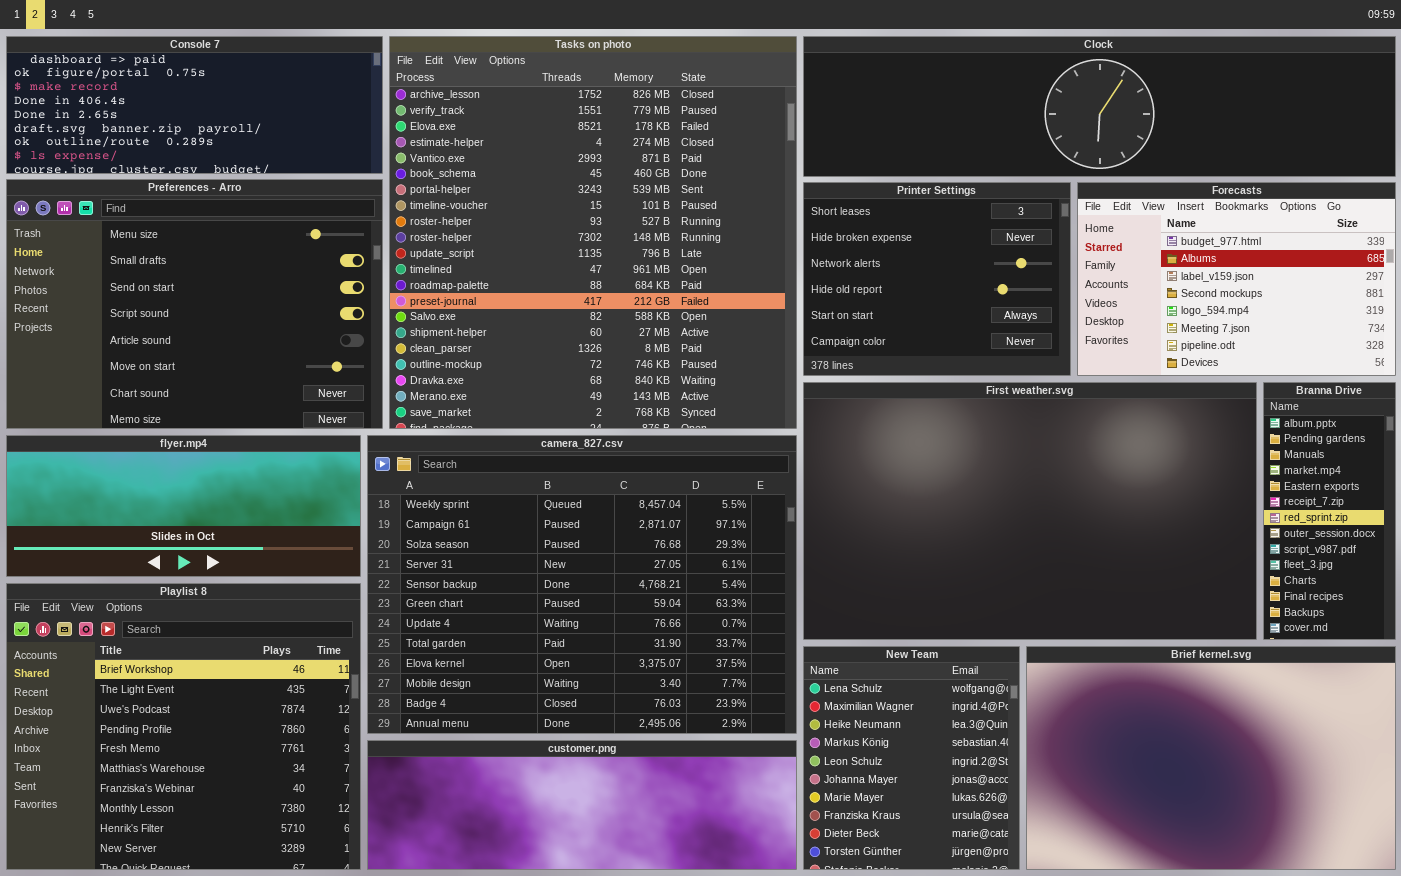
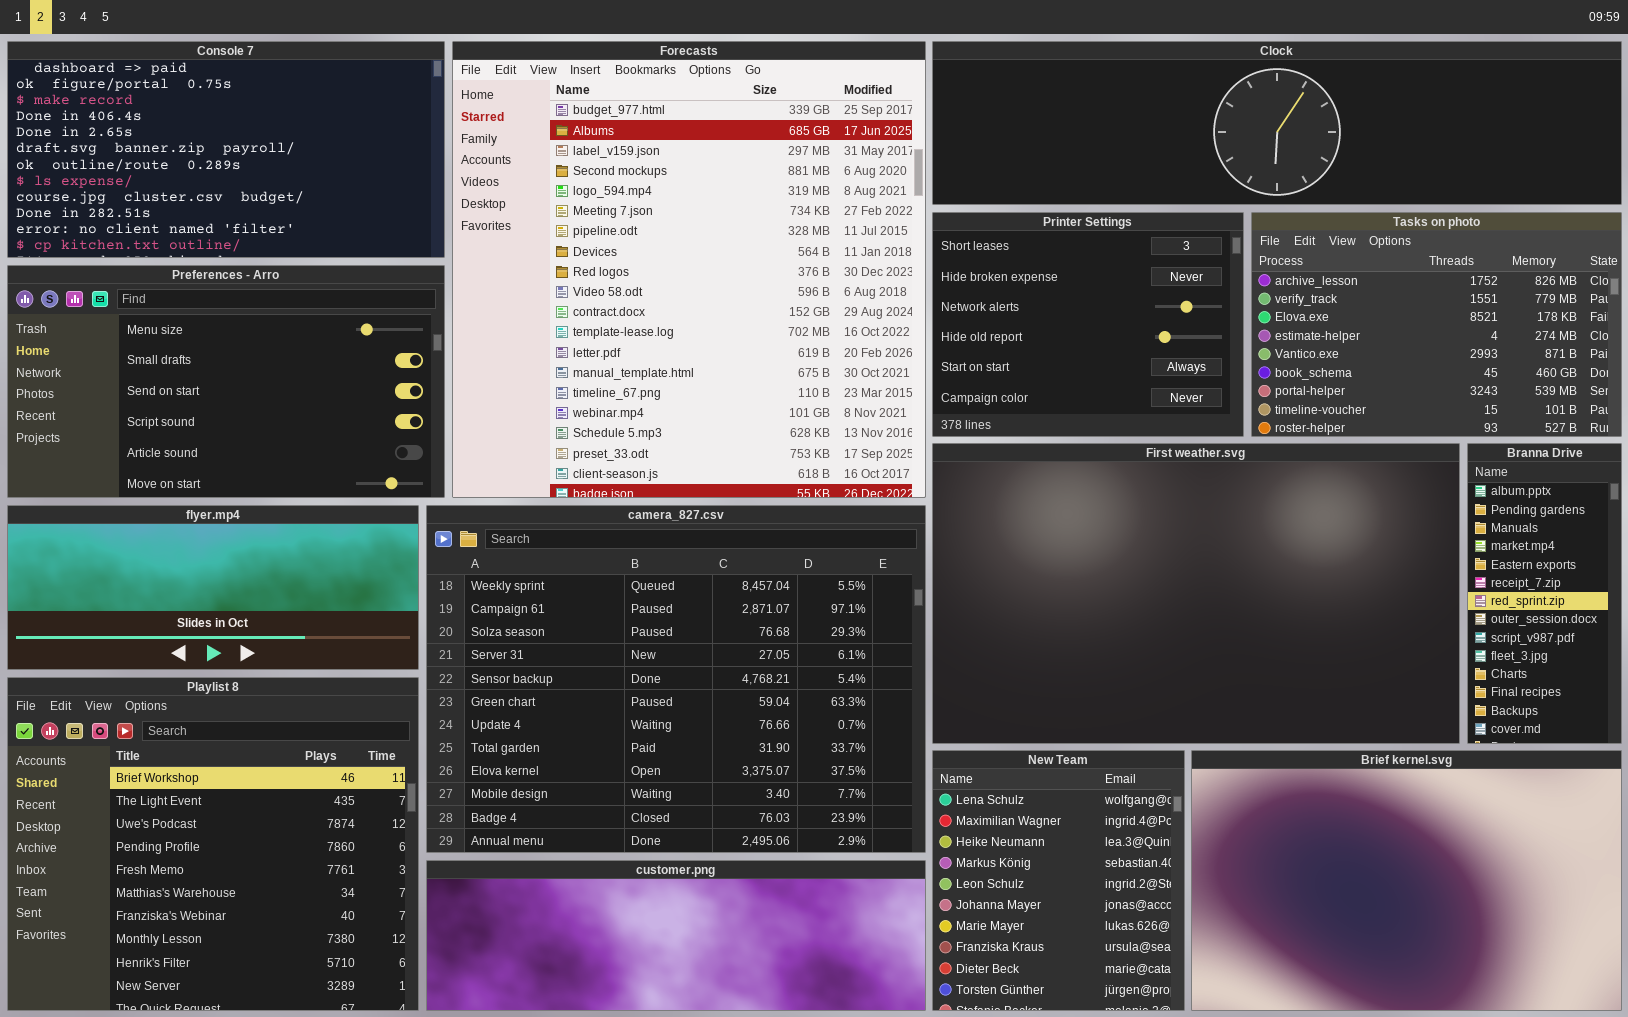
Console 7: [6,36,383,174] -> [7,41,445,258], resized
Tasks on photo: [389,36,797,429] -> [1251,212,1622,437], moved, resized
Preferences - Arro: [6,179,383,429] -> [7,265,445,498], resized
Forecasts: [1077,182,1396,376] -> [452,41,926,498], moved, resized

